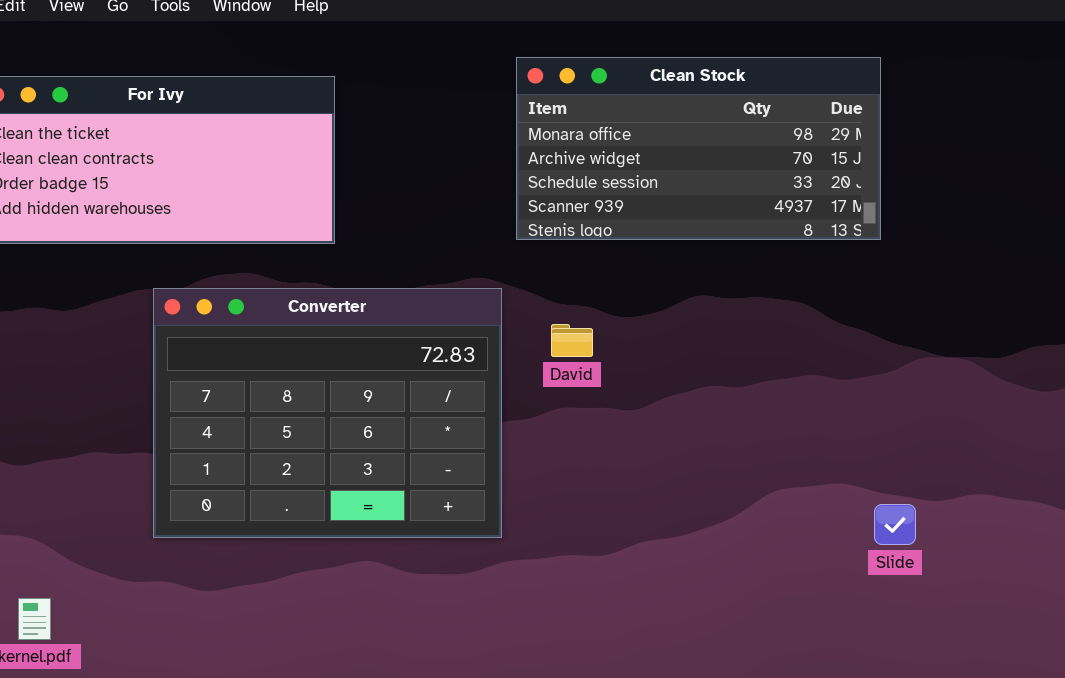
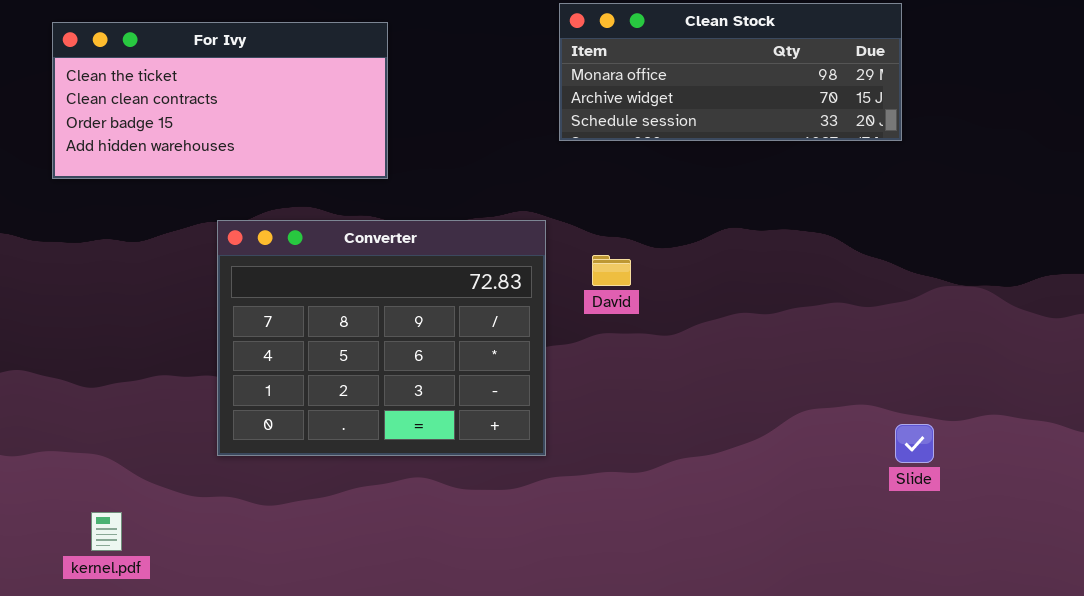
Clean Stock: [516,57,881,240] -> [559,3,902,141], resized

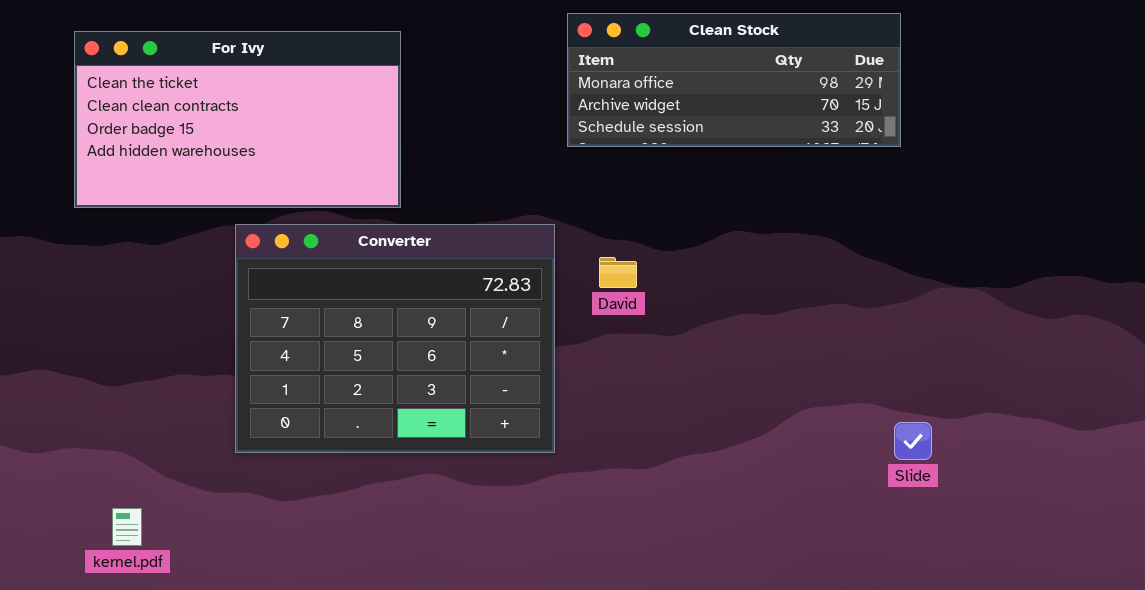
For Ivy: [52,22,388,179] -> [74,31,401,208], resized

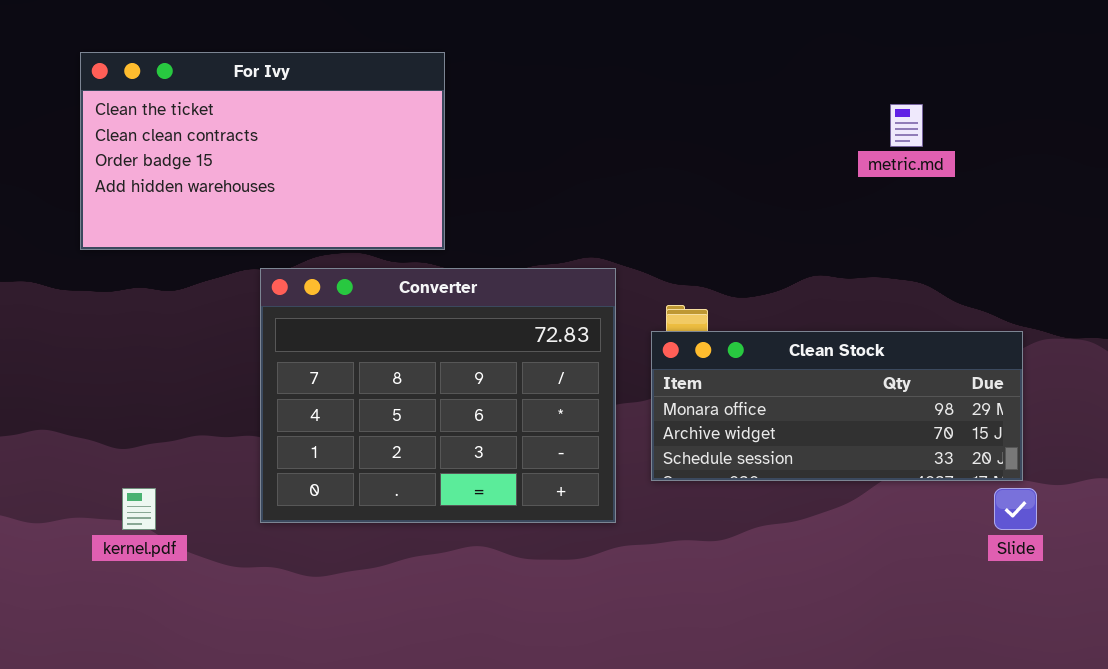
Clean Stock: [567,13,901,147] -> [651,331,1023,481], moved
kernel.pdf: [112,508,142,546] -> [122,488,156,530], moved

